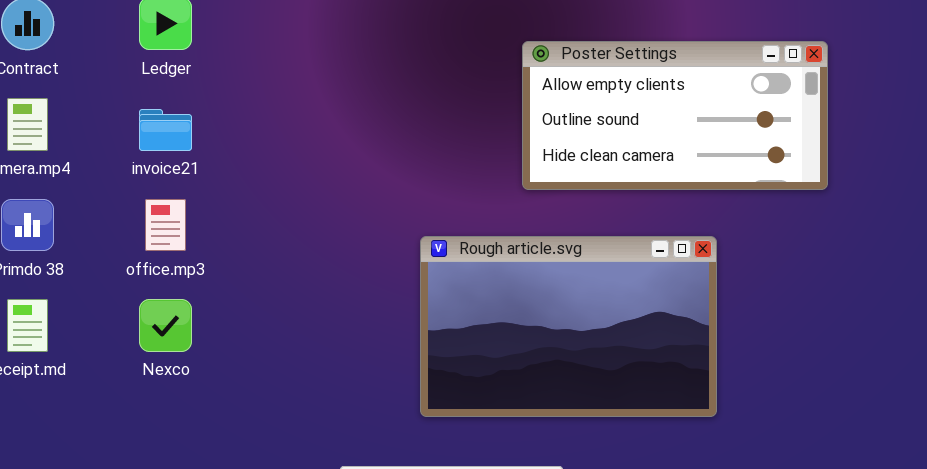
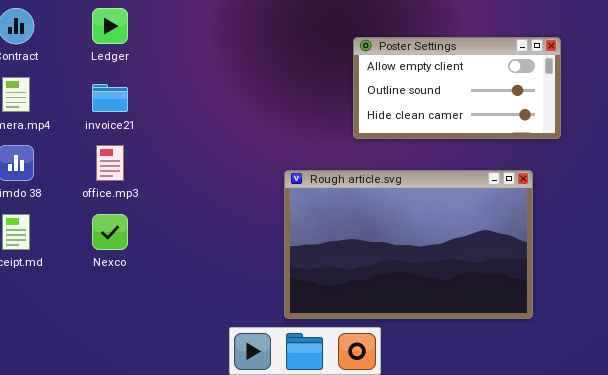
Rough article.svg: [420,236,717,417] -> [284,170,533,319], resized

